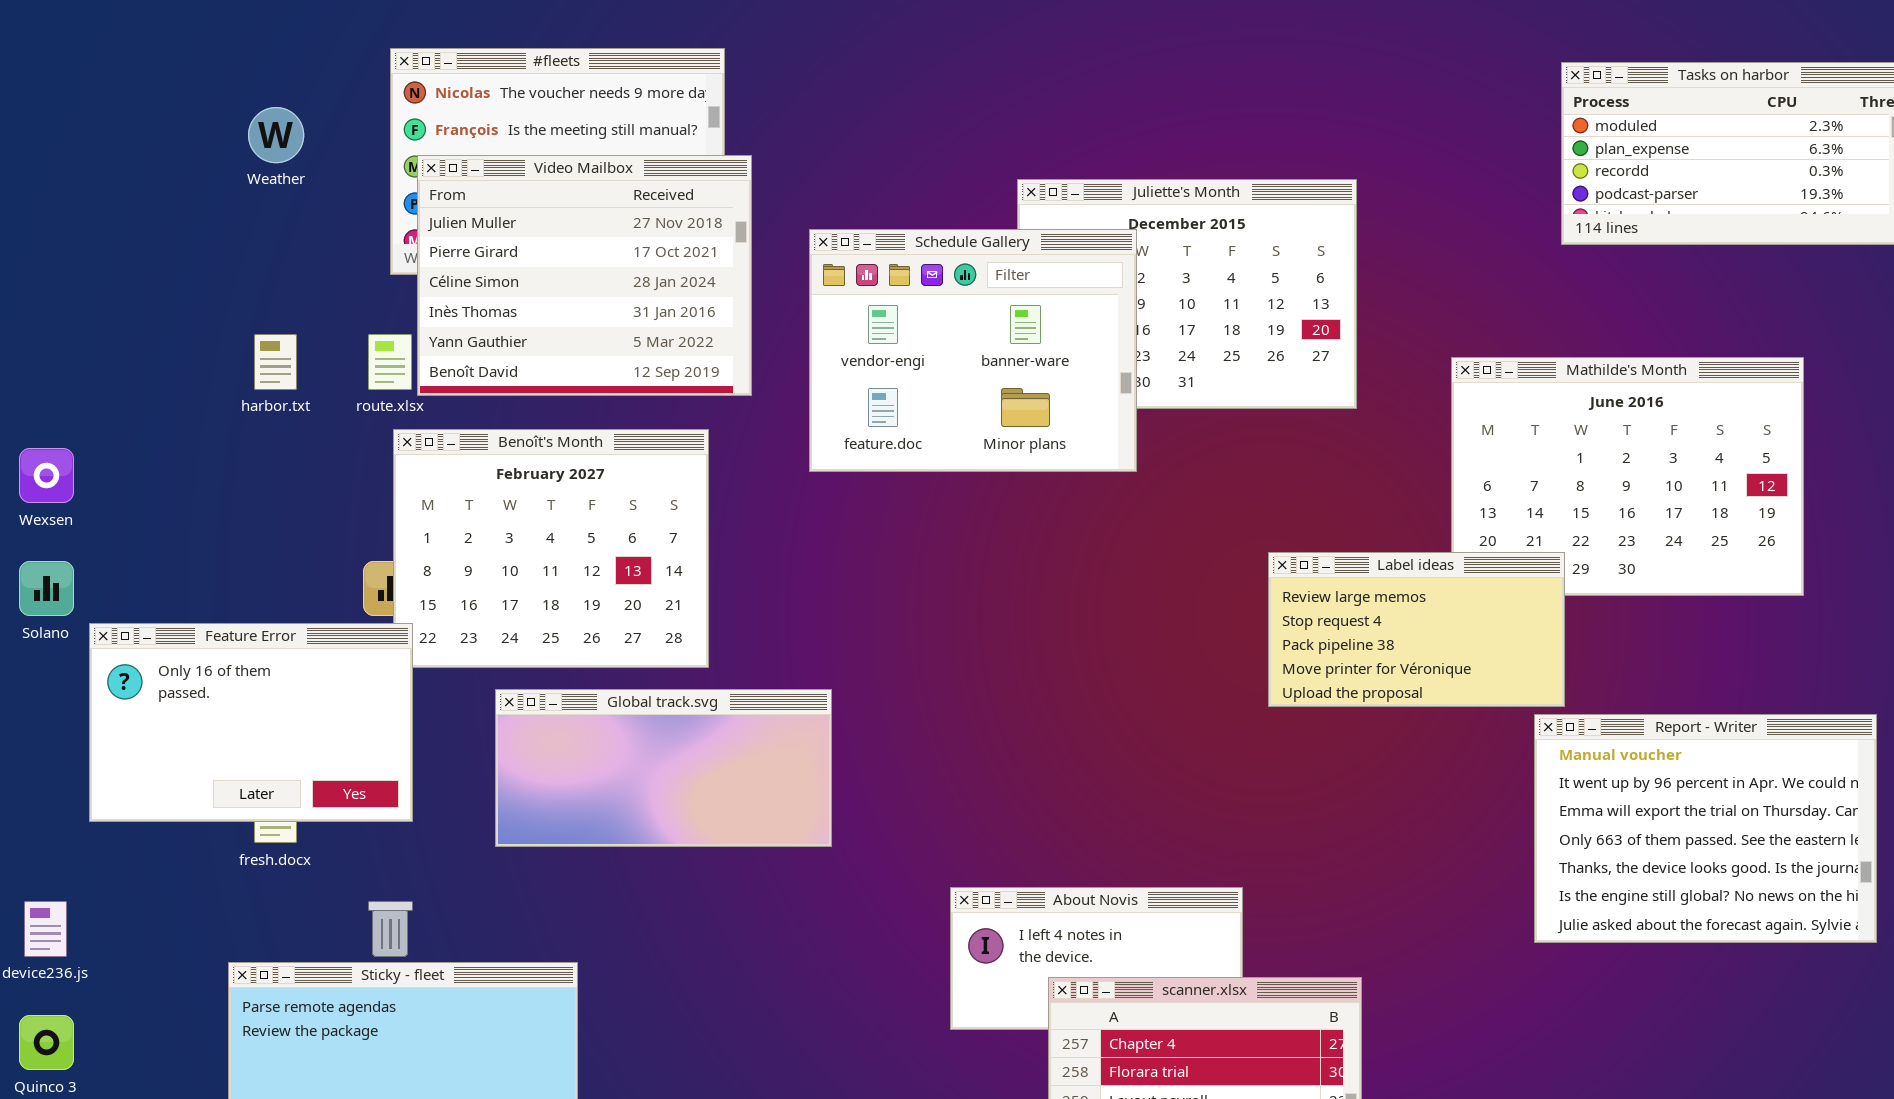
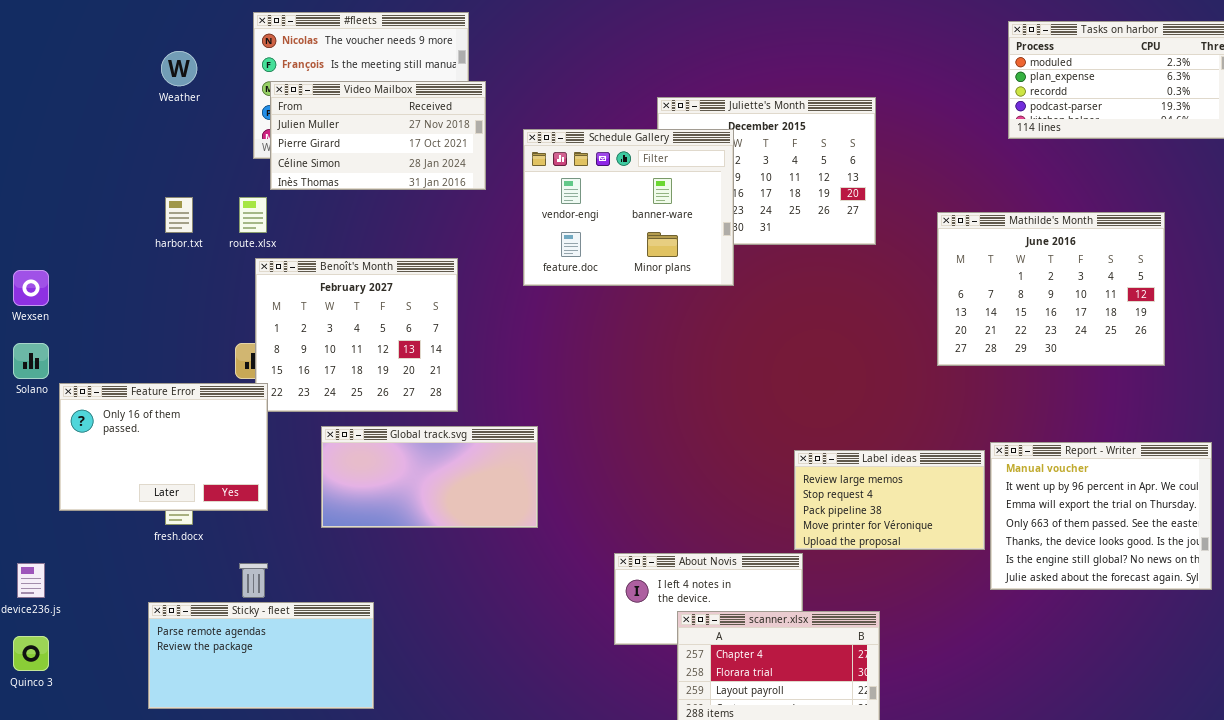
Video Mailbox: [417,155,752,396] -> [270,81,486,190], resized
Label ideas: [1268,552,1565,707] -> [794,450,985,550], moved

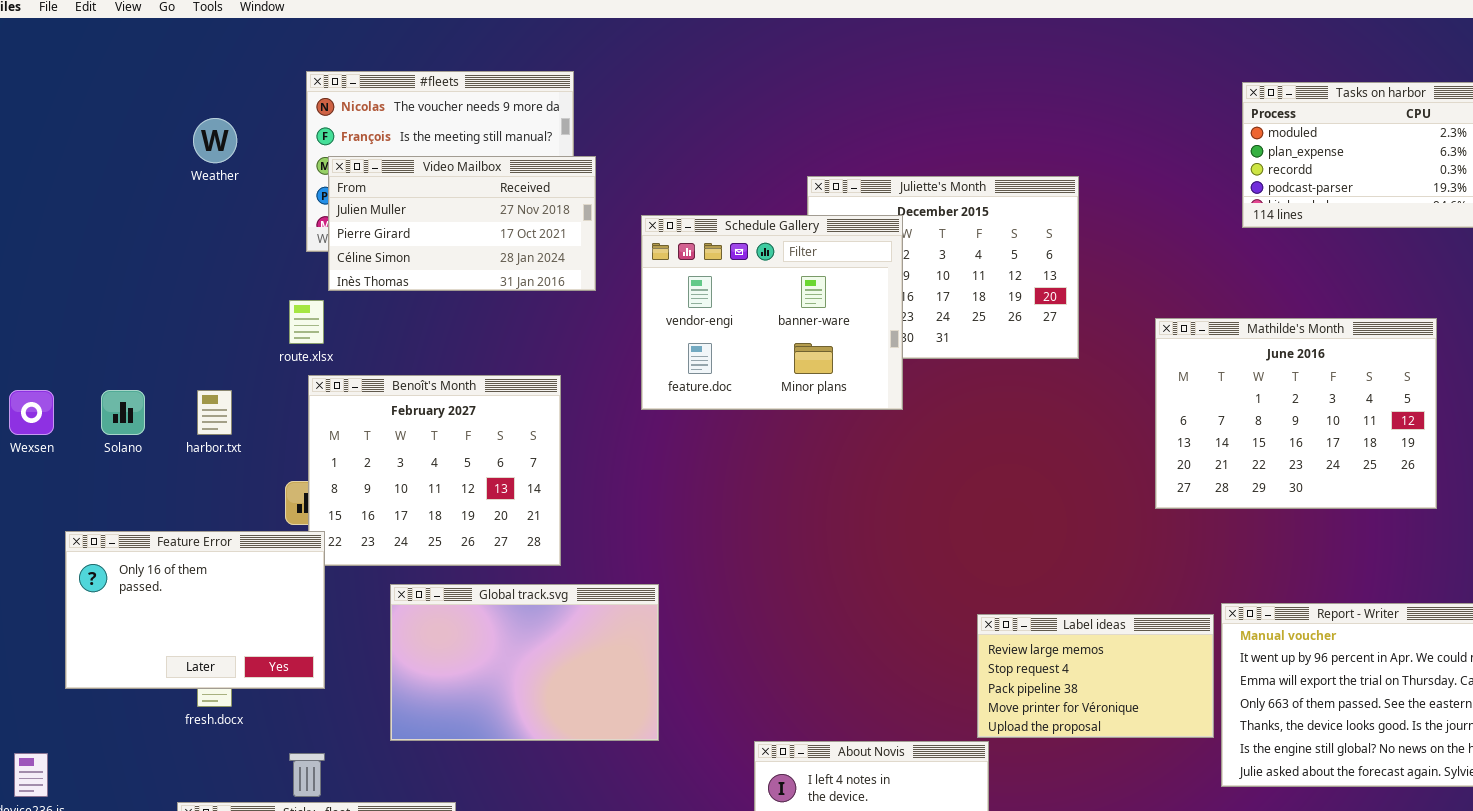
harbor.txt: [165,197,193,233] -> [197,390,232,435], moved
Solano: [13,343,49,379] -> [101,390,145,435], moved
Global track.svg: [321,426,538,528] -> [390,584,659,741], resized

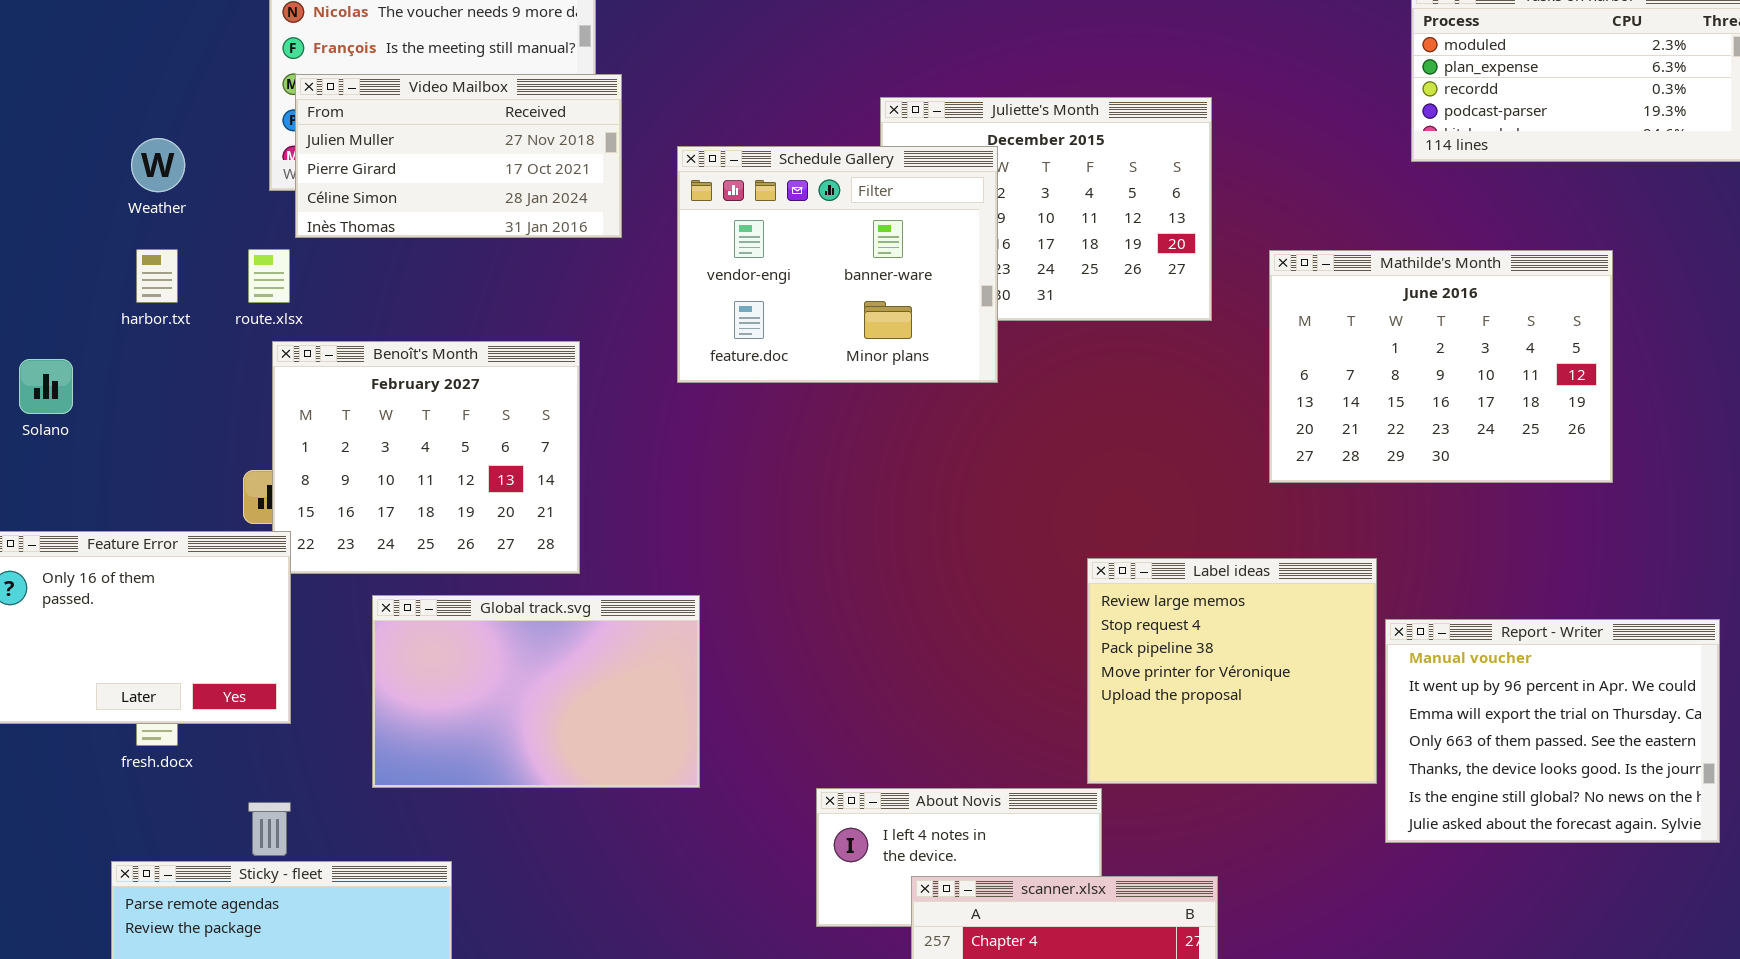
Weather: [193,118,237,163] -> [131,138,185,192], moved
Mathilde's Month: [1155,318,1437,509] -> [1269,250,1613,483], moved
harbor.txt: [197,390,232,435] -> [136,249,178,303], moved
Label ideas: [977,614,1214,738] -> [1087,558,1377,784], resized

